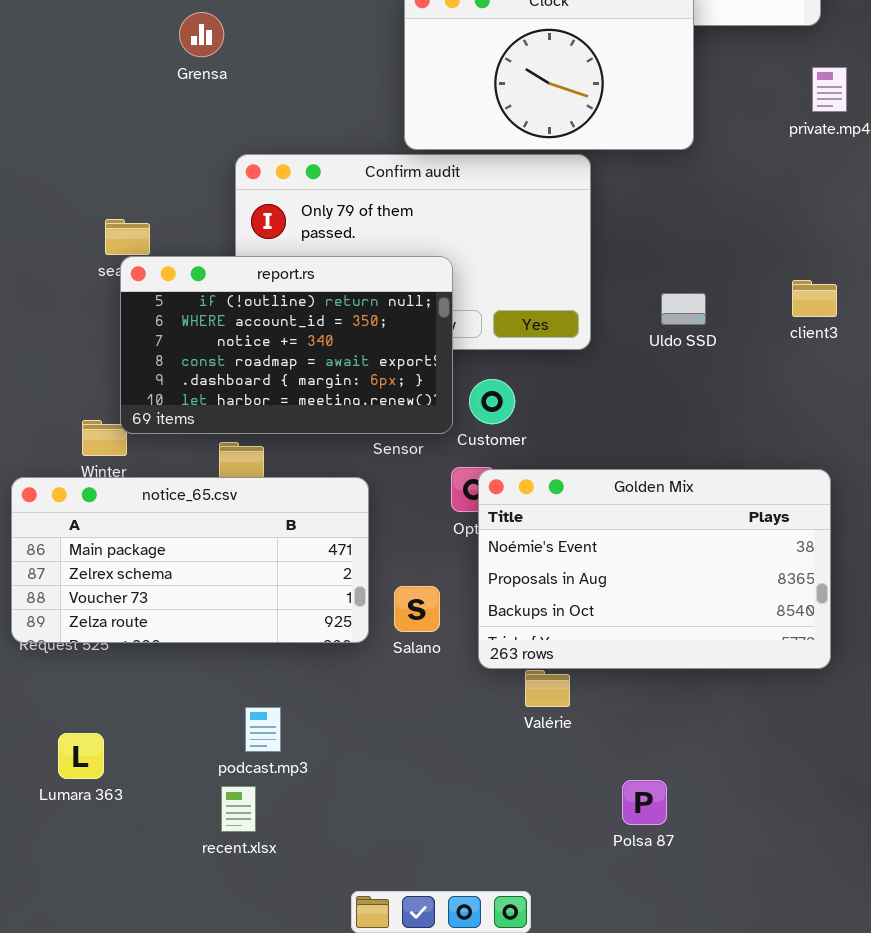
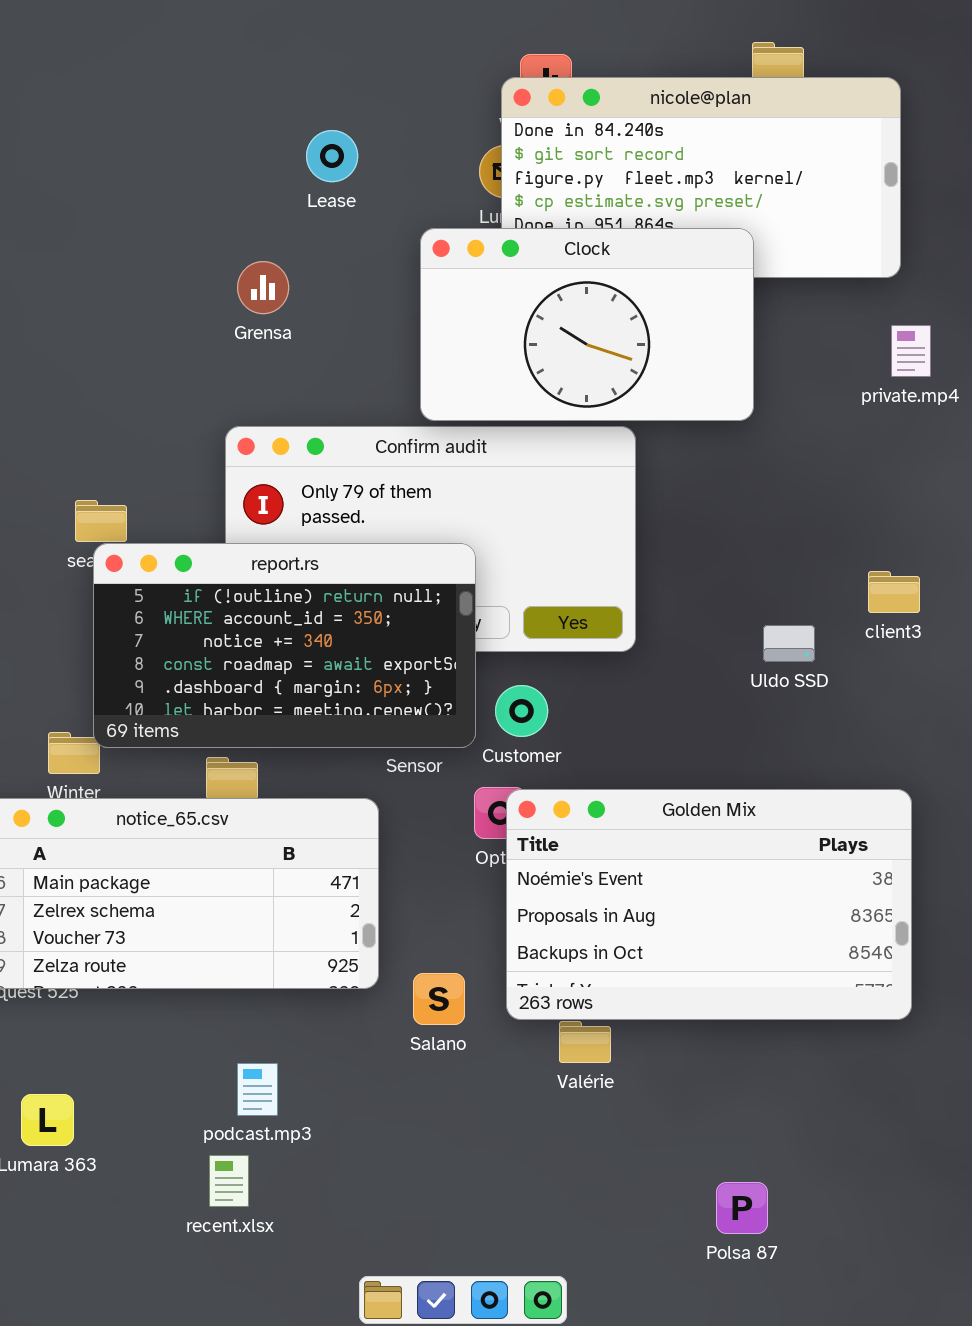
Grensa: [179,12,224,57] -> [237,261,289,314], moved
Uldo SSD: [661,293,706,325] -> [763,625,815,662], moved
Salano: [394,586,440,632] -> [413,973,465,1025], moved
Polsa 87: [622,780,667,825] -> [716,1182,768,1234], moved

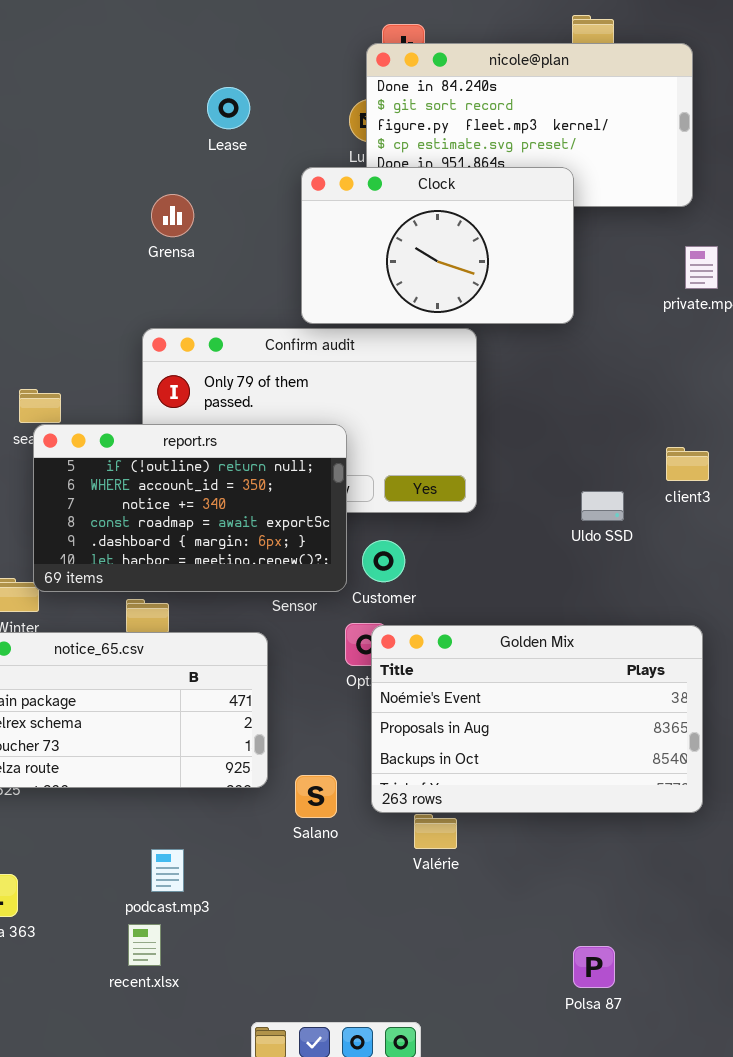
Polsa 87: [716,1182,768,1234] -> [573,946,615,988], moved

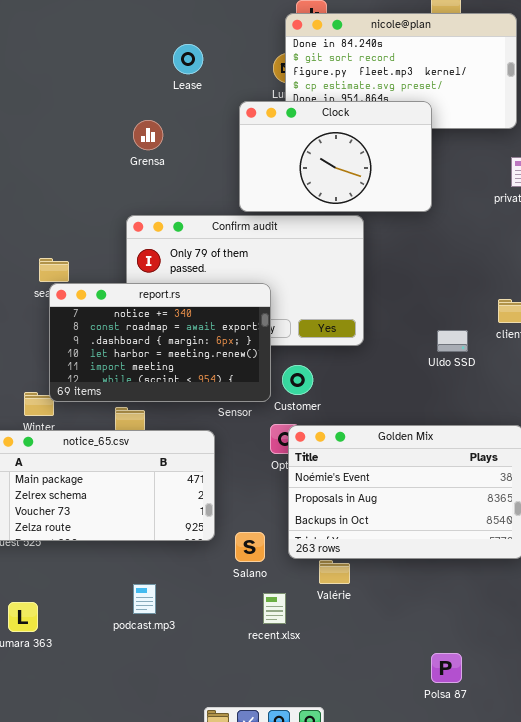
report.rs: [33,424,347,592] -> [49,283,271,402], scrolled down 2 rows
recent.xlsx: [128,924,161,966] -> [263,593,286,624], moved

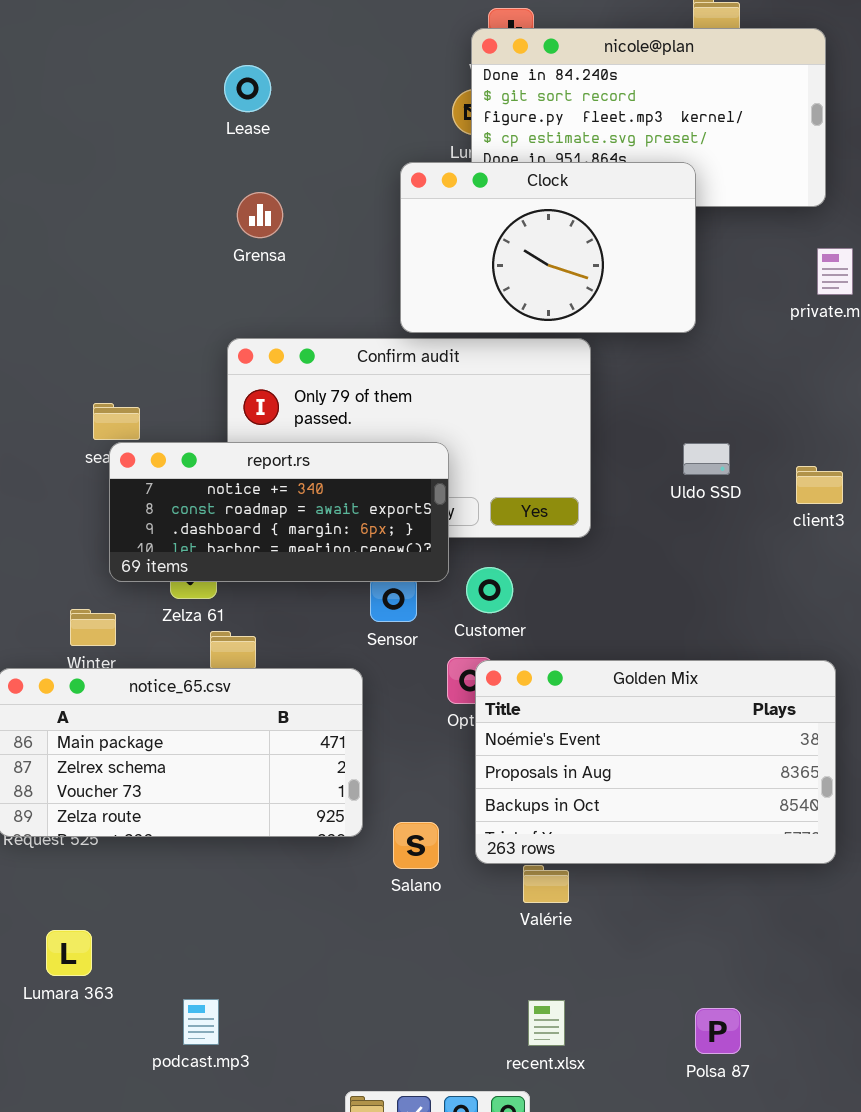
Lease: [173,44,203,74] -> [224,65,271,112], moved
report.rs: [49,283,271,402] -> [109,442,449,582], resized
Uldo SSD: [437,330,468,352] -> [683,443,730,475], moved
podcast.mp3: [133,584,156,614] -> [183,999,219,1045], moved
recent.xlsx: [263,593,286,624] -> [528,1000,565,1046], moved

